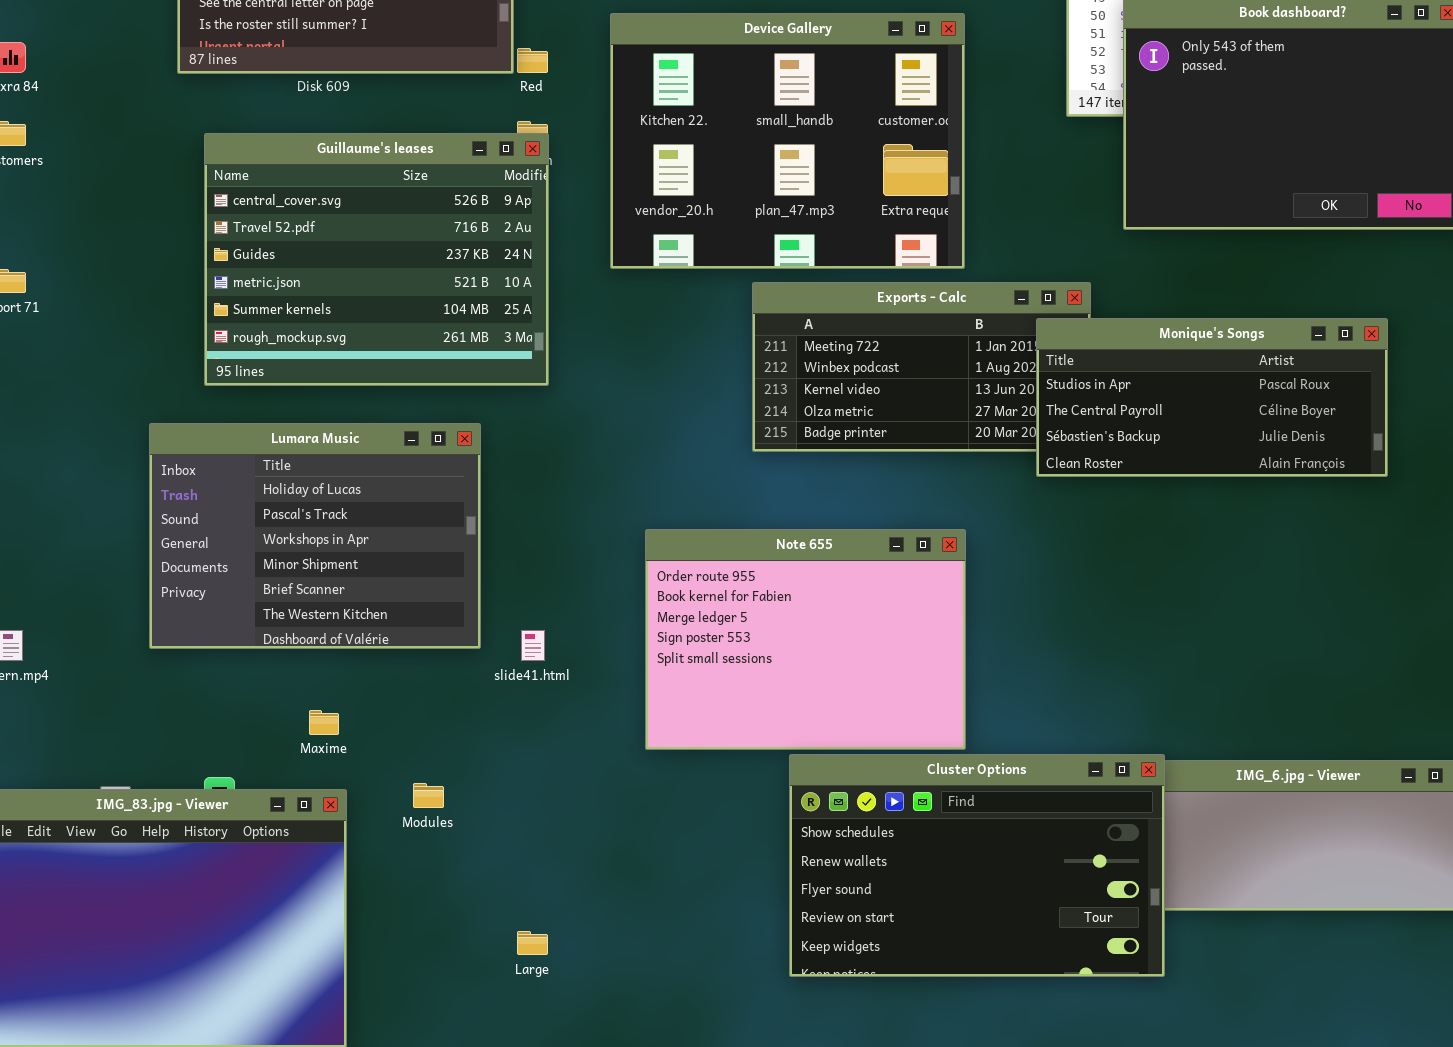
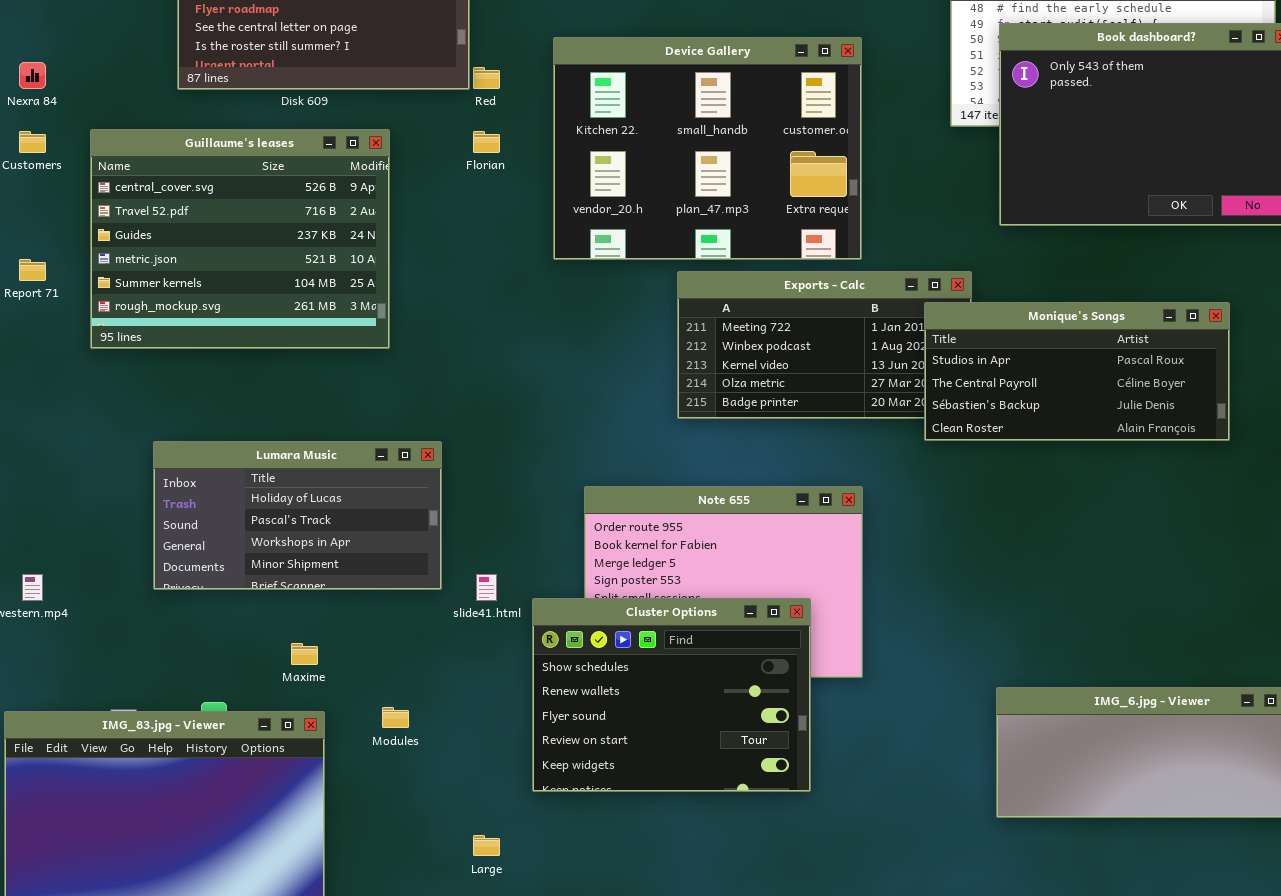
Guillaume's leases: [204,133,549,386] -> [90,129,390,349], moved
Lumara Music: [149,423,481,649] -> [153,441,442,590], resized
Cluster Options: [789,754,1165,977] -> [532,598,811,792], moved, resized

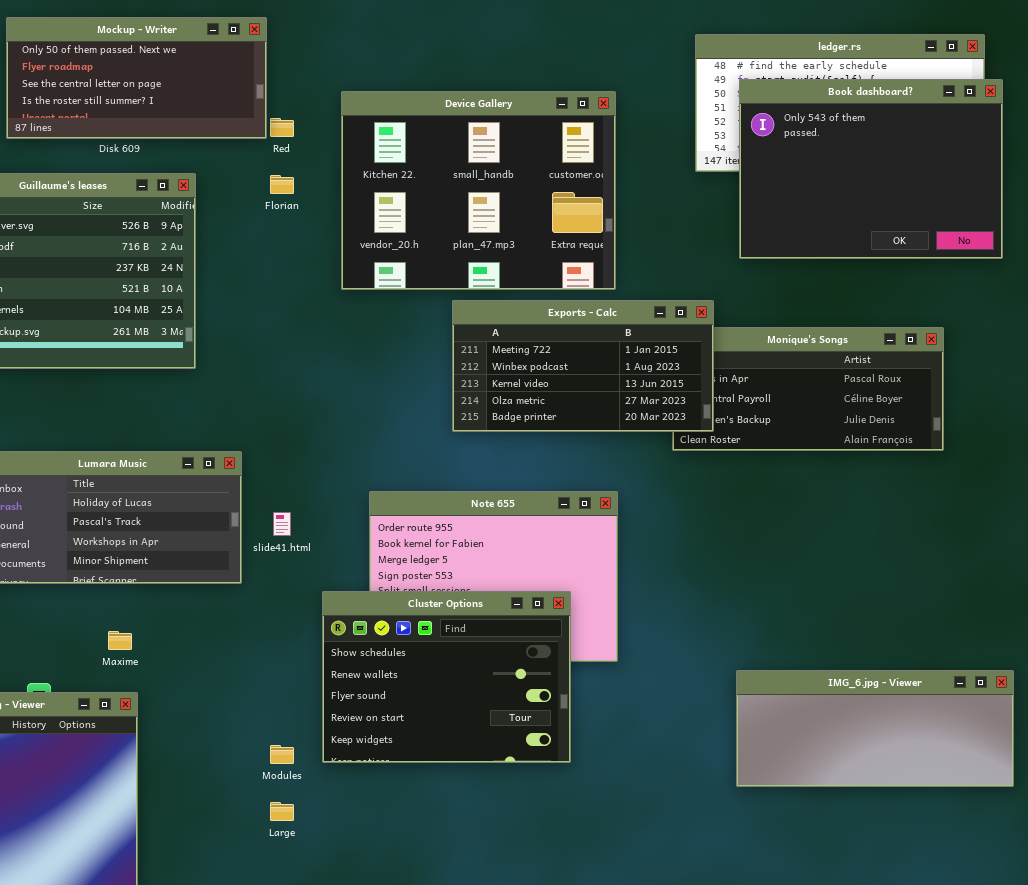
Exports - Calc: [677,271,972,419] -> [452,300,714,432], raised
slide41.html: [476,574,497,601] -> [273,512,291,536], moved
Modules: [382,707,409,728] -> [270,745,294,764], moved

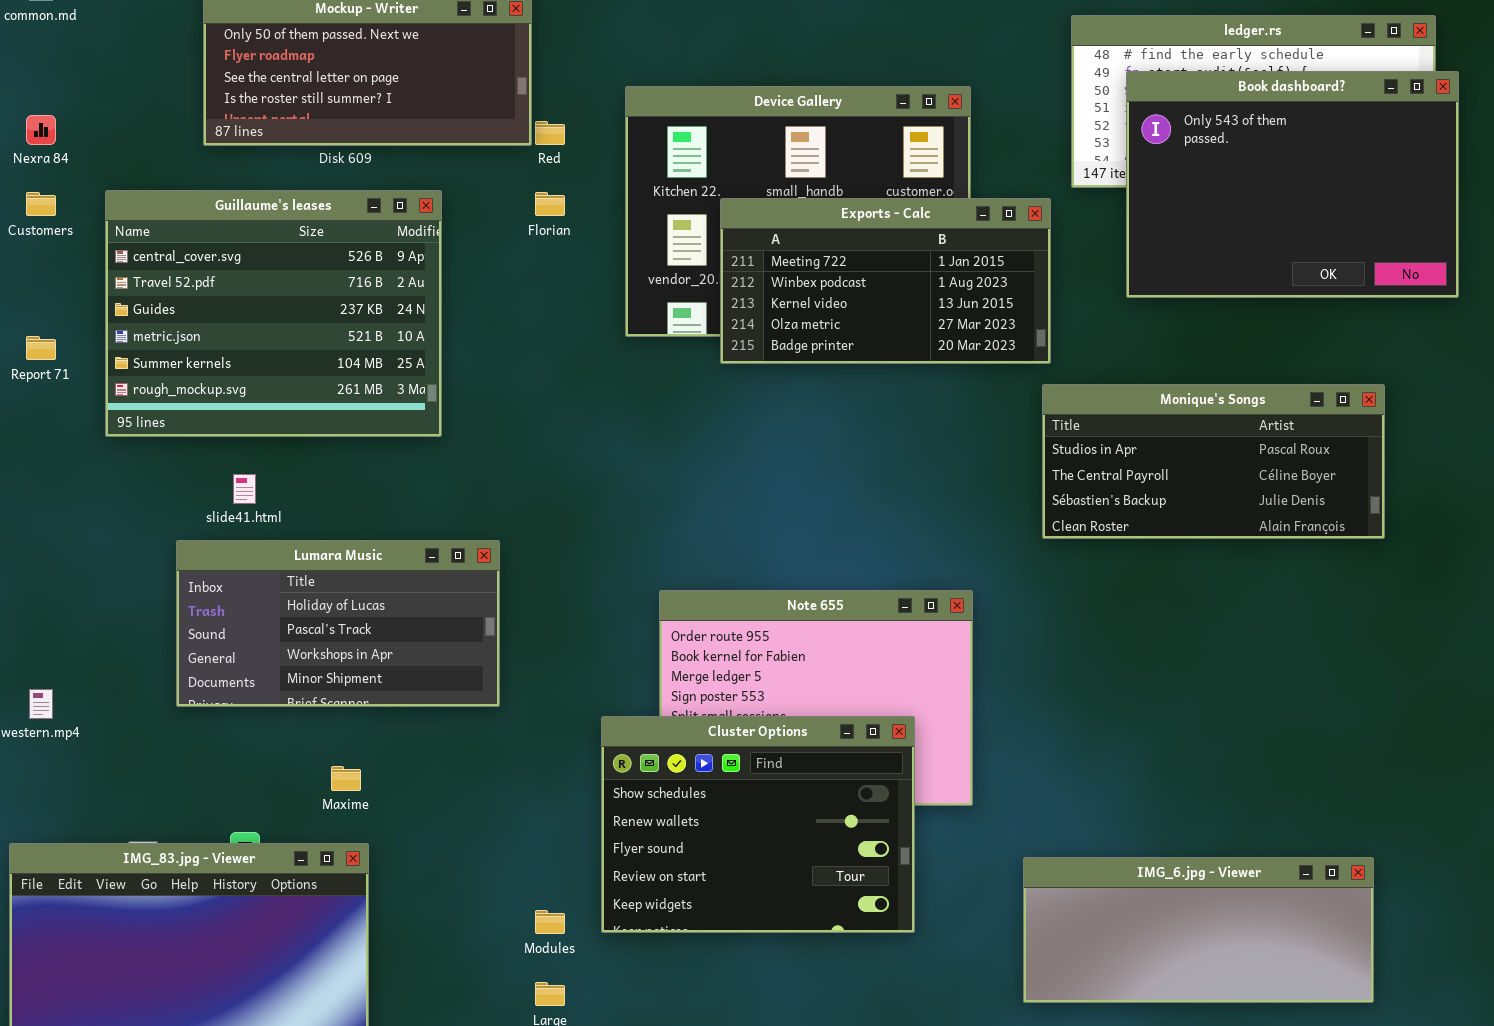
Exports - Calc: [452,300,714,432] -> [720,198,1051,364], moved
slide41.html: [273,512,291,536] -> [233,474,256,504], moved
IMG_6.jpg - Viewer: [736,670,1014,787] -> [1023,857,1374,1003], moved

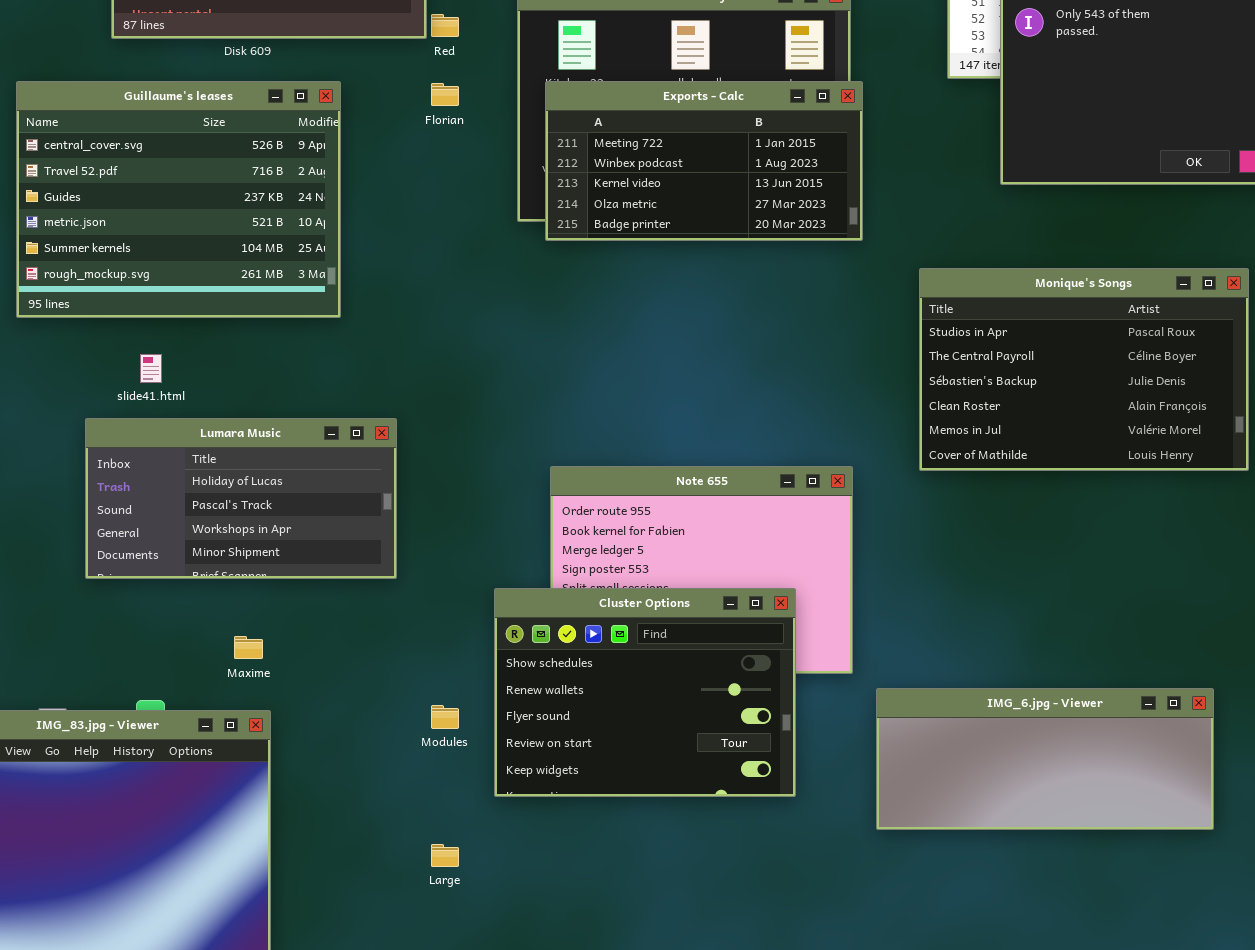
Exports - Calc: [720,198,1051,364] -> [545,81,863,241], moved
Monique's Songs: [1042,384,1385,539] -> [919,268,1249,471], resized
IMG_6.jpg - Viewer: [1023,857,1374,1003] -> [876,688,1214,830], moved
Modules: [535,910,565,934] -> [431,705,459,729], moved

